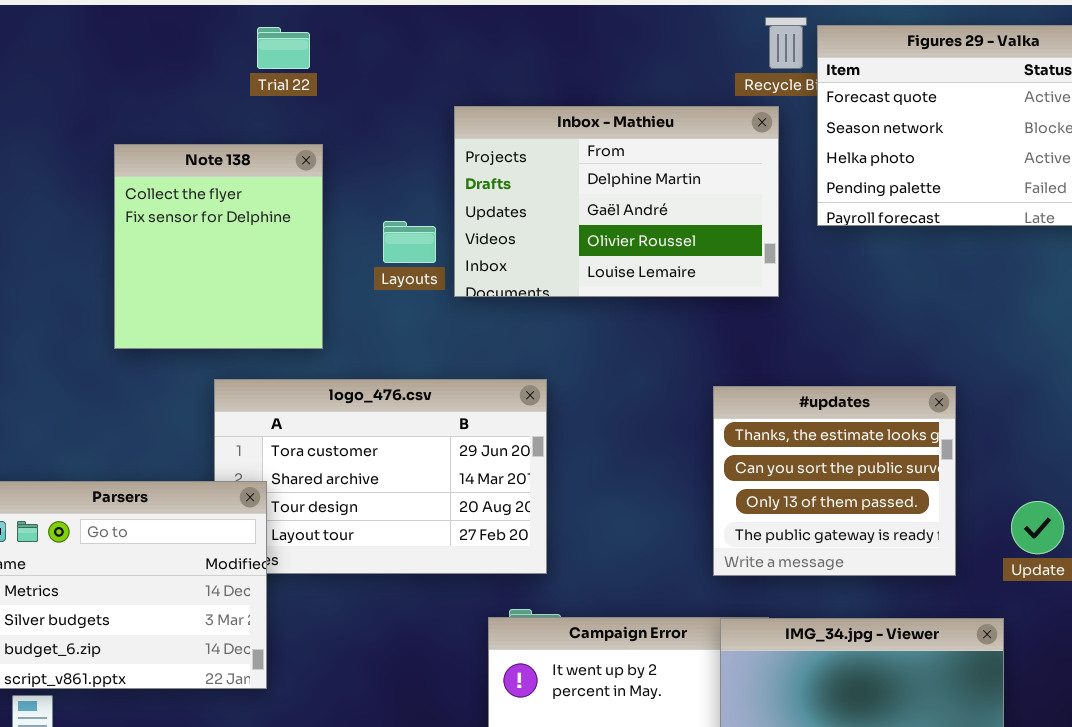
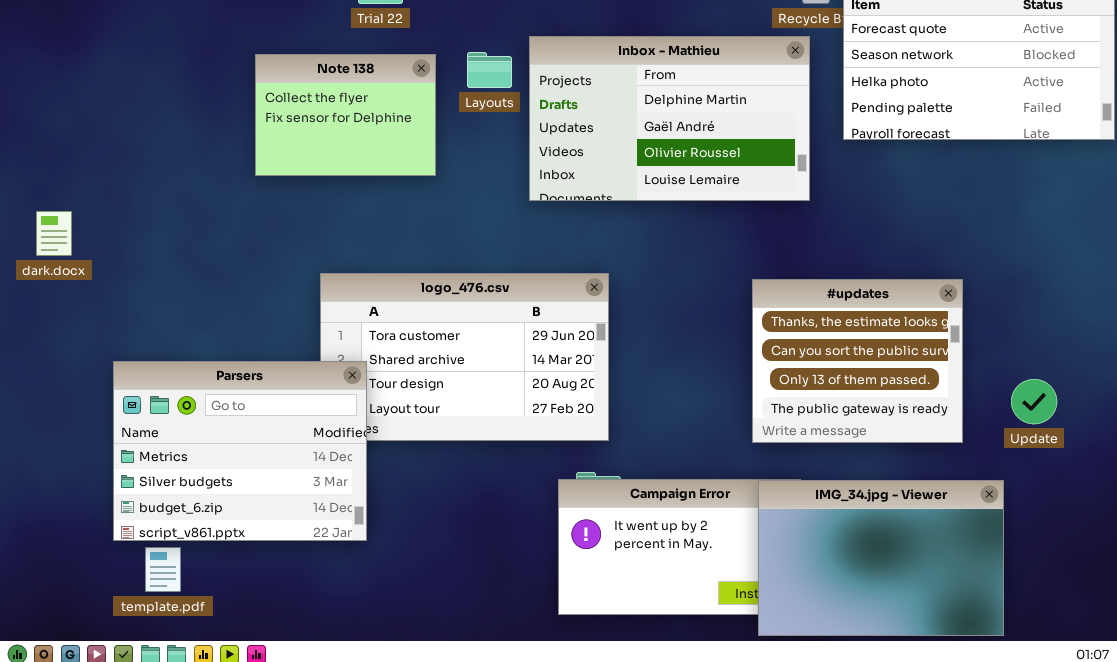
Note 138: [114,144,323,349] -> [255,54,436,176], moved, resized
Layouts: [383,221,436,263] -> [467,52,512,88], moved

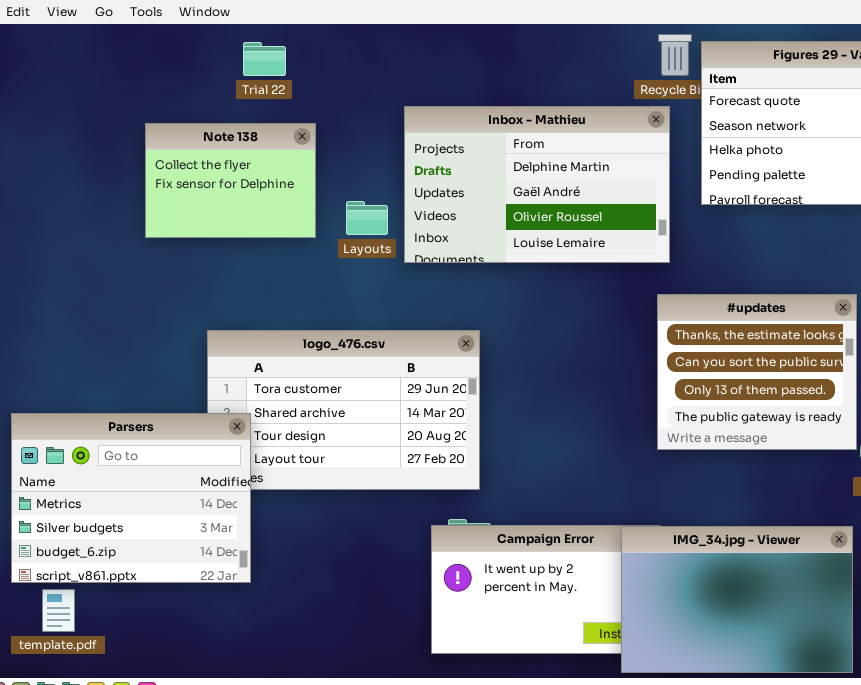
Layouts: [467,52,512,88] -> [346,201,388,235], moved
#updates: [752,279,963,443] -> [657,294,857,450], moved

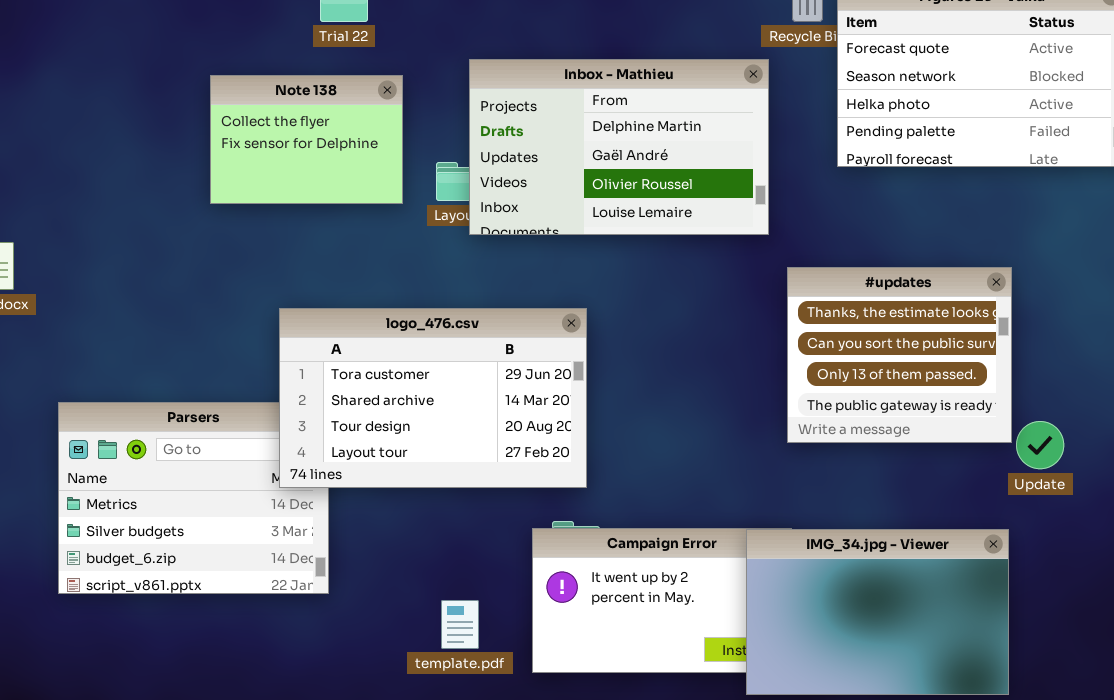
Inbox - Mathieu: [404,106,670,263] -> [469,59,769,235], moved
logo_476.csv: [207,330,480,490] -> [279,308,587,488], raised
template.pdf: [42,589,75,632] -> [441,600,479,649], moved

